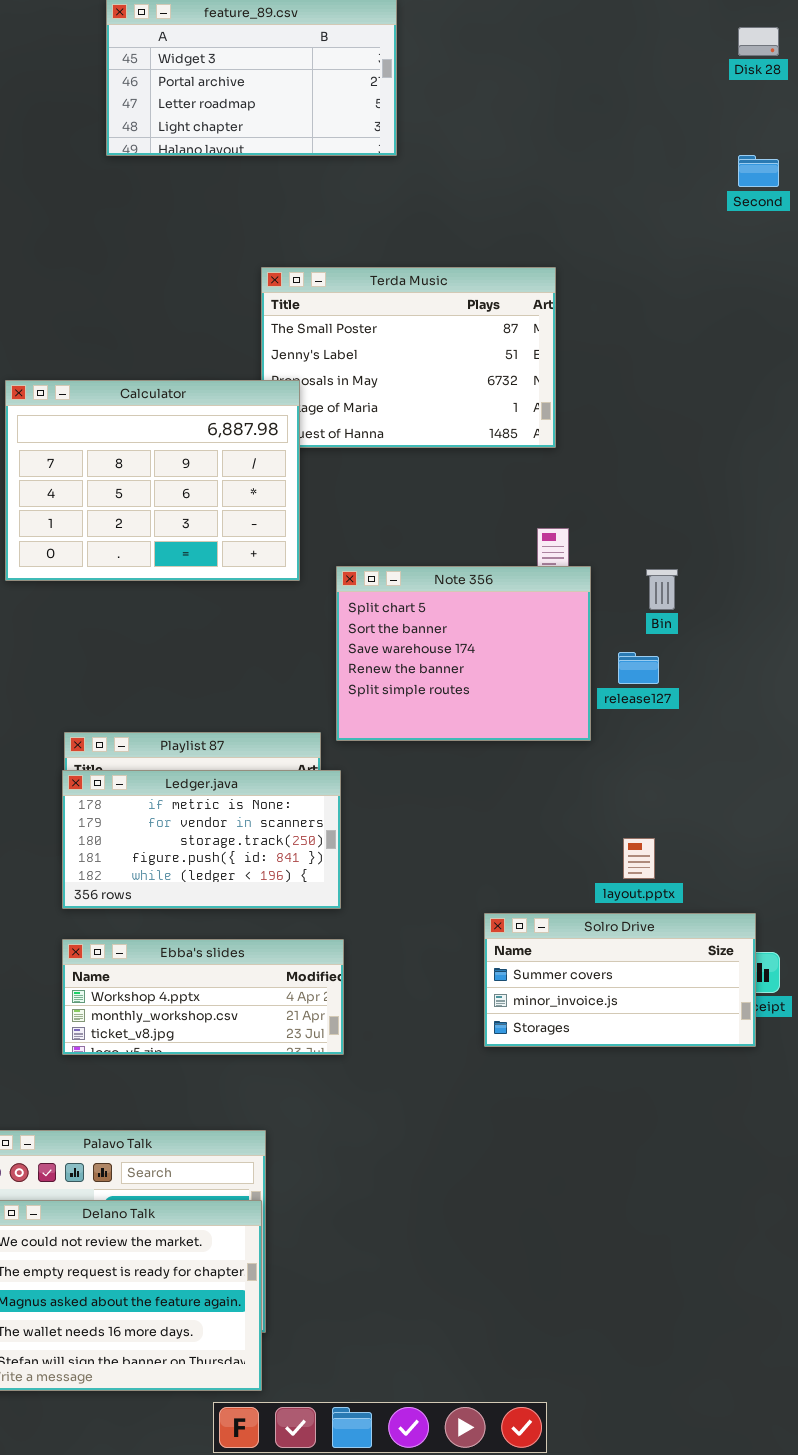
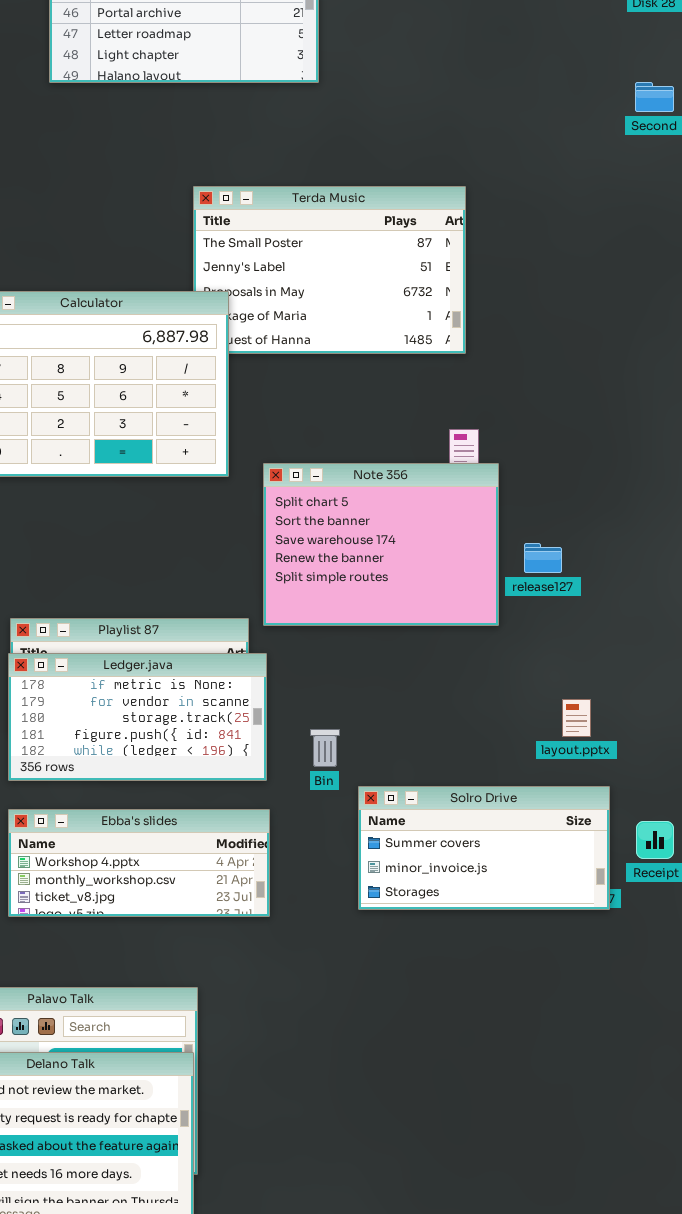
Bin: [646,569,678,610] -> [310,729,340,767], moved
layout.pptx: [623,838,655,879] -> [562,699,591,737], moved
Solro Drive: [484,913,756,1047] -> [358,786,610,910], moved

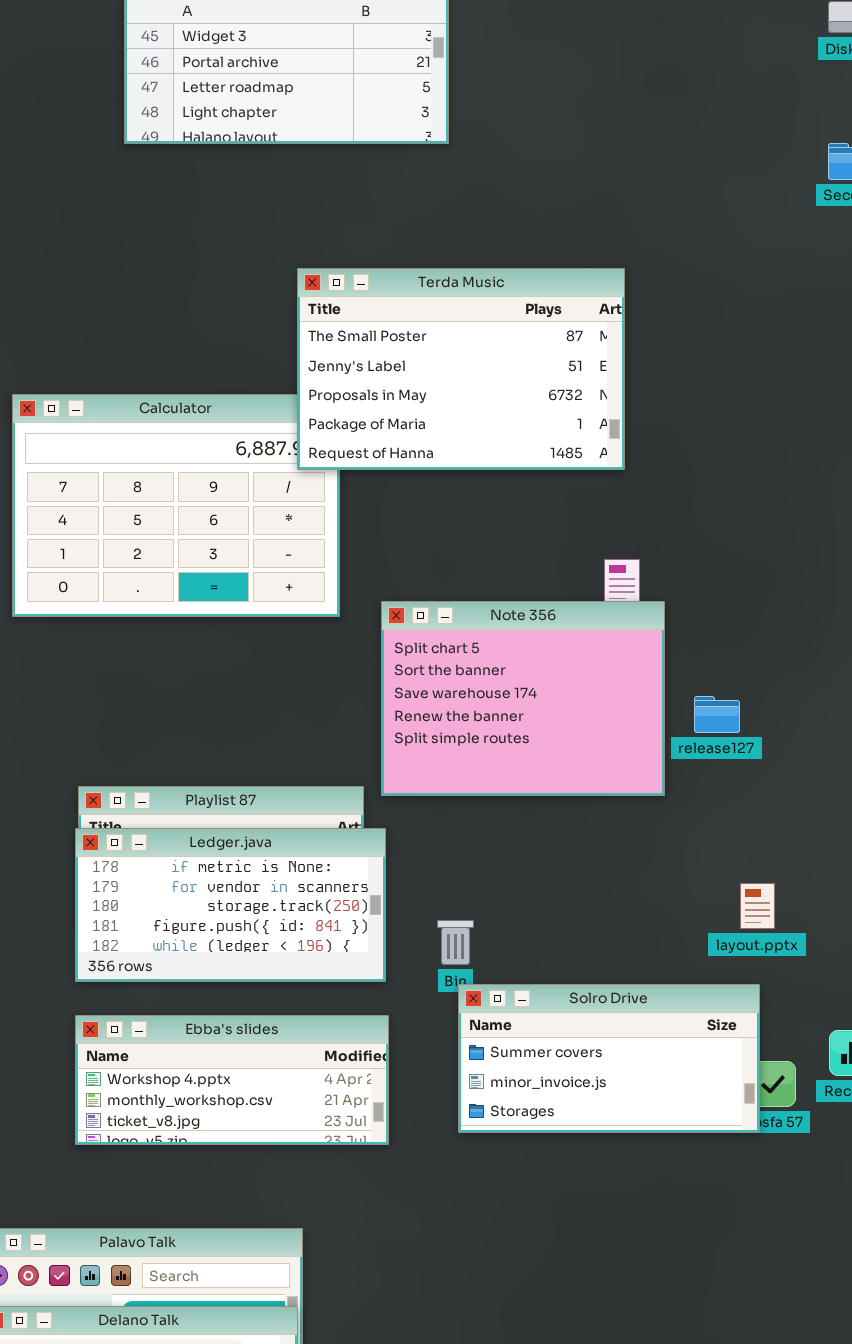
Terda Music: [193,186,466,354] -> [297,268,625,470], raised
Solro Drive: [358,786,610,910] -> [458,984,760,1133], moved

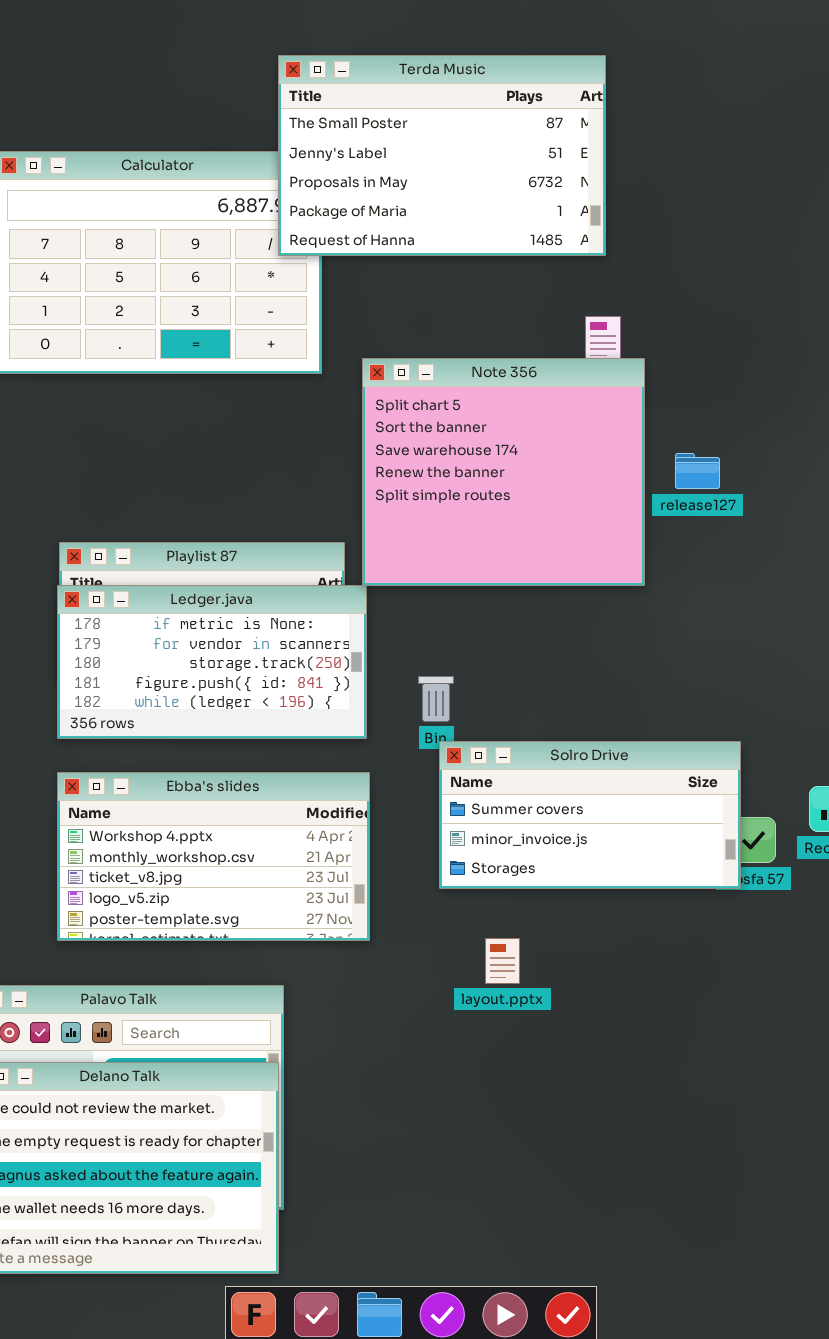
Terda Music: [297,268,625,470] -> [278,55,606,256], moved
Note 356: [381,601,665,796] -> [362,358,645,586], resized
layout.pptx: [740,883,775,929] -> [485,938,520,984], moved
Ebba's slides: [75,1015,389,1145] -> [57,772,370,941], resized

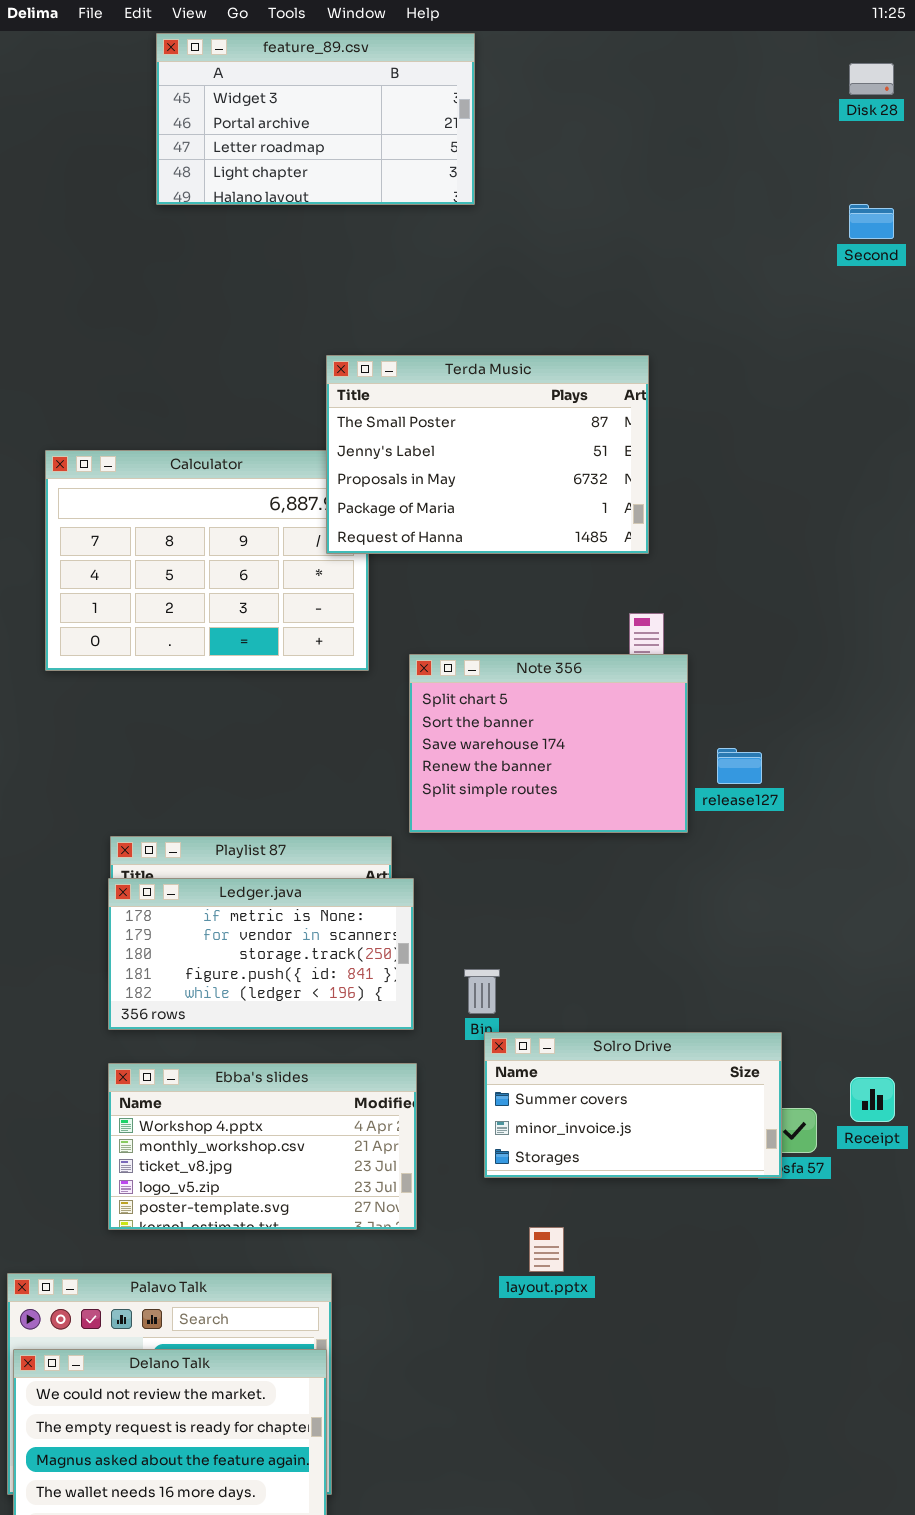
Note 356: [362,358,645,586] -> [409,654,688,833], resized

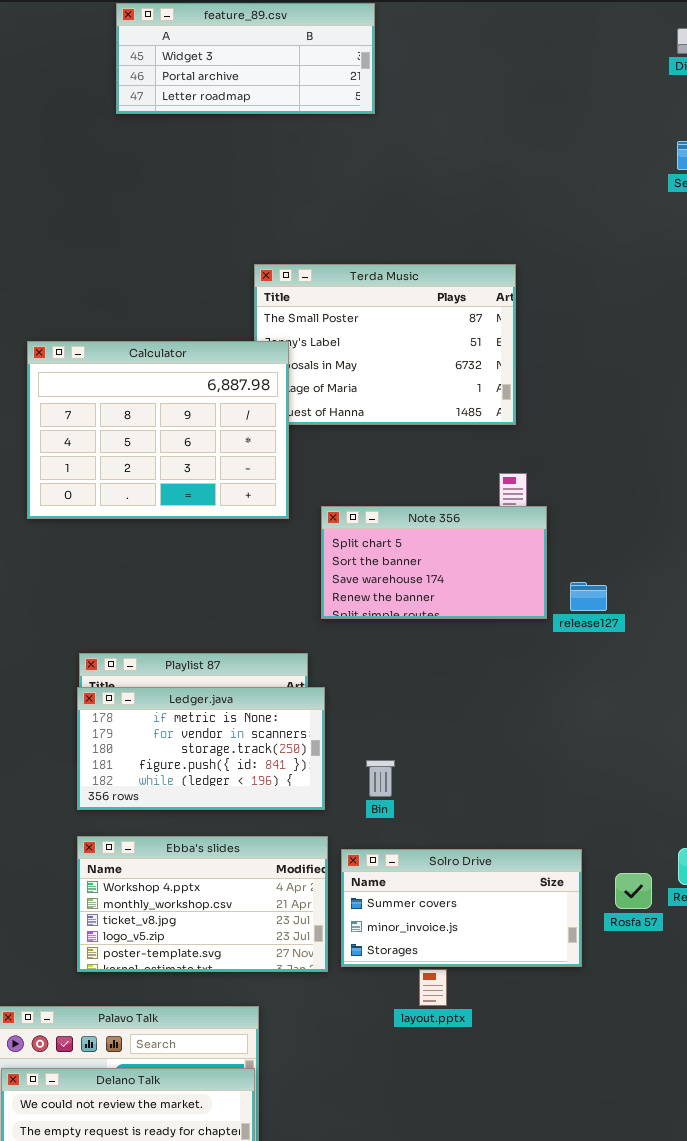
feature_89.csv: [156,33,475,205] -> [116,3,375,114], resized
Calculator: [45,450,369,671] -> [27,341,289,519], raised
Note 356: [409,654,688,833] -> [321,506,547,619], resized
Solro Drive: [484,1032,782,1178] -> [341,849,582,967], moved

